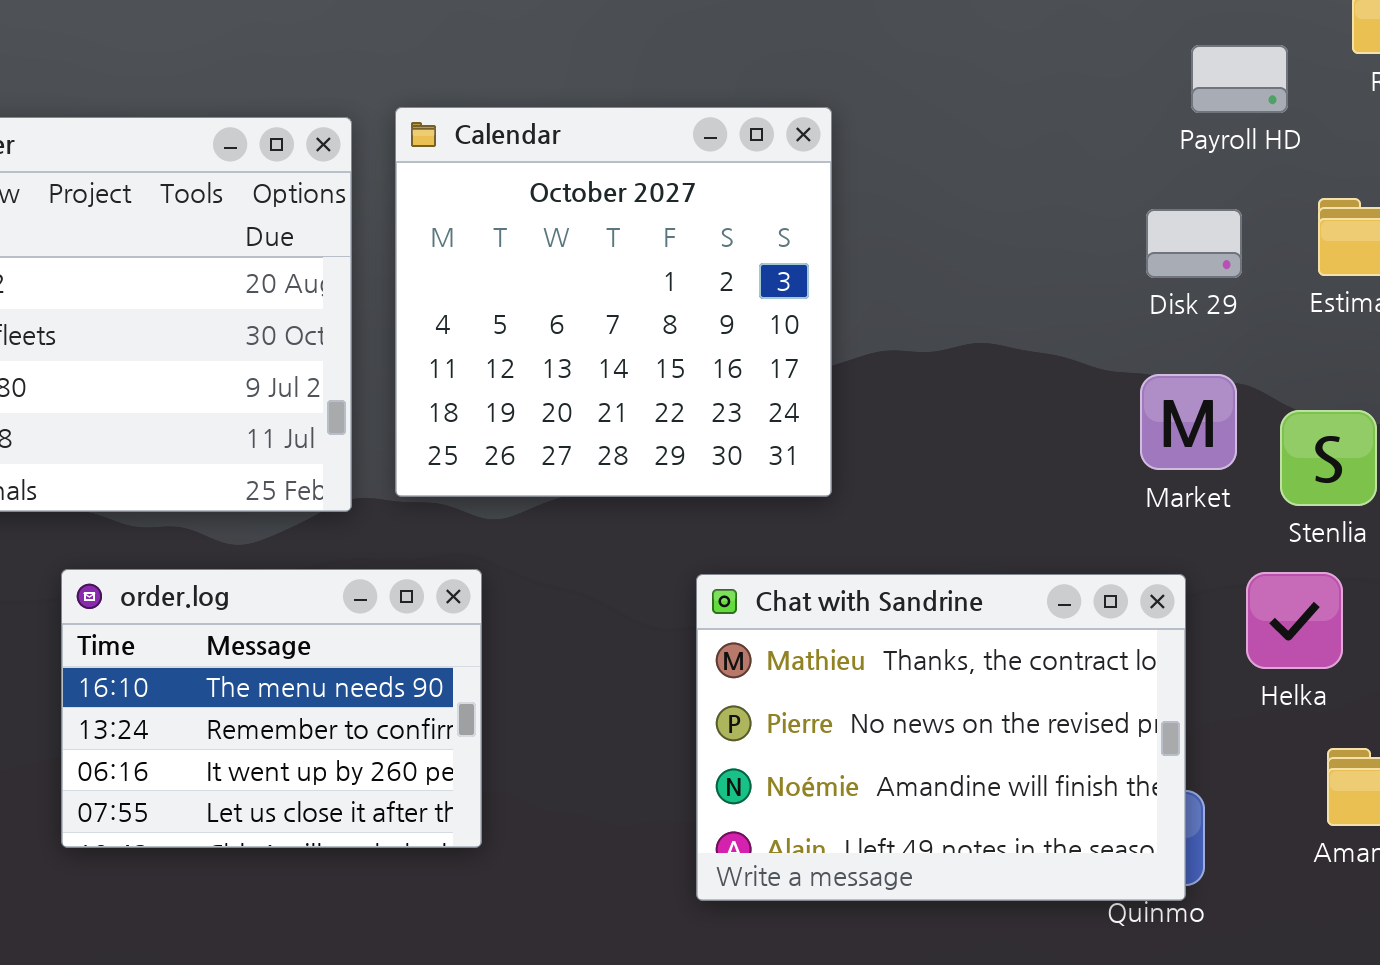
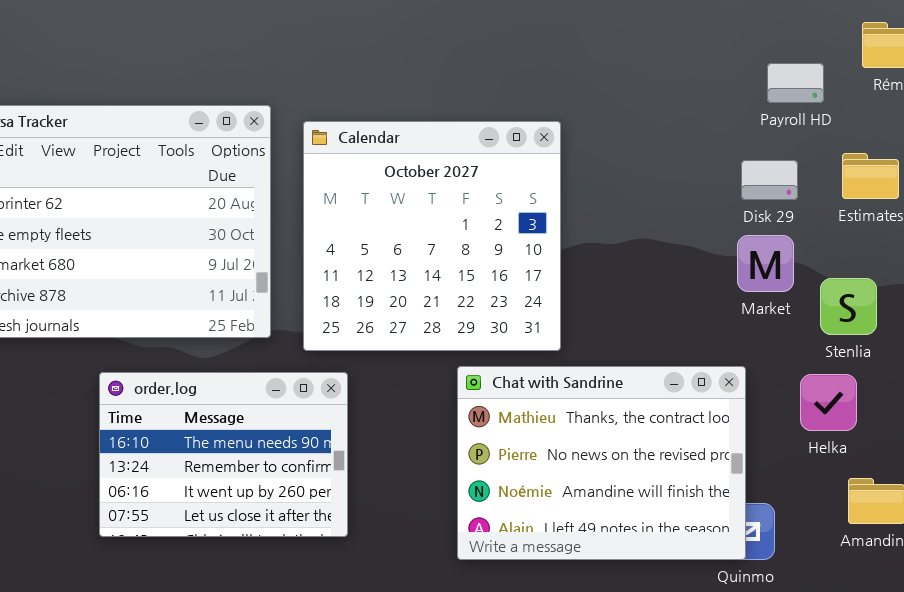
Calendar: [395,107,832,497] -> [303,121,561,351], moved
Market: [1140,374,1237,470] -> [737,235,794,292], moved
Chat with Sandrine: [696,574,1186,901] -> [457,366,746,560], moved

